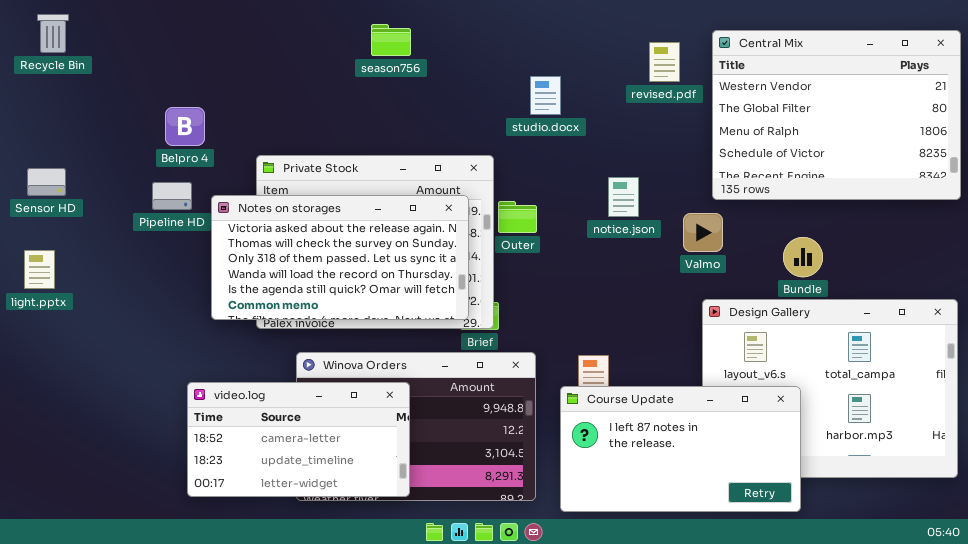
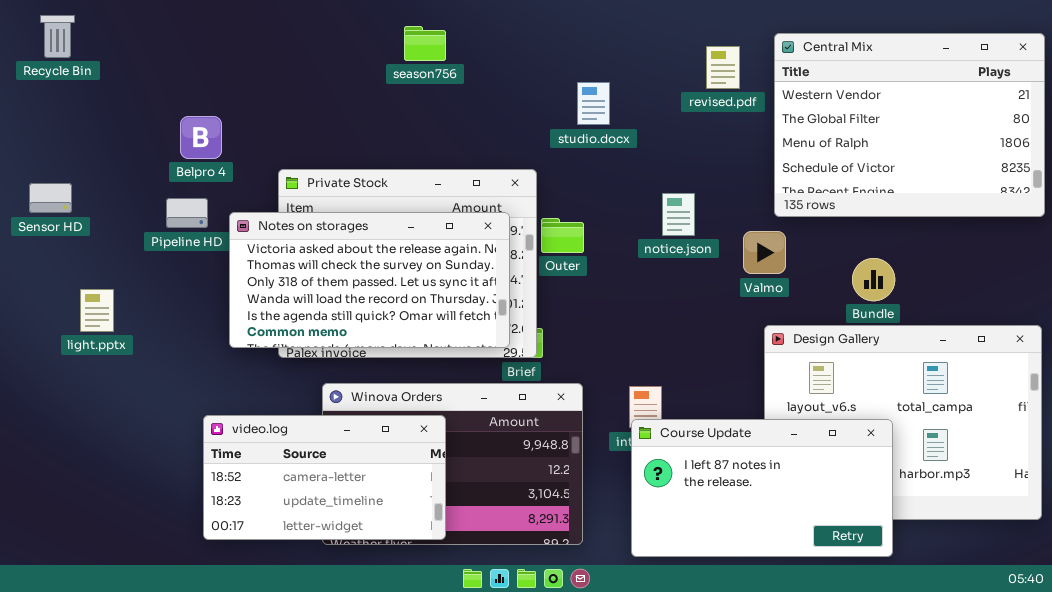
light.pptx: [24,250,55,289] -> [80,289,114,332], moved
Course Update: [560,386,801,512] -> [631,419,893,557], moved

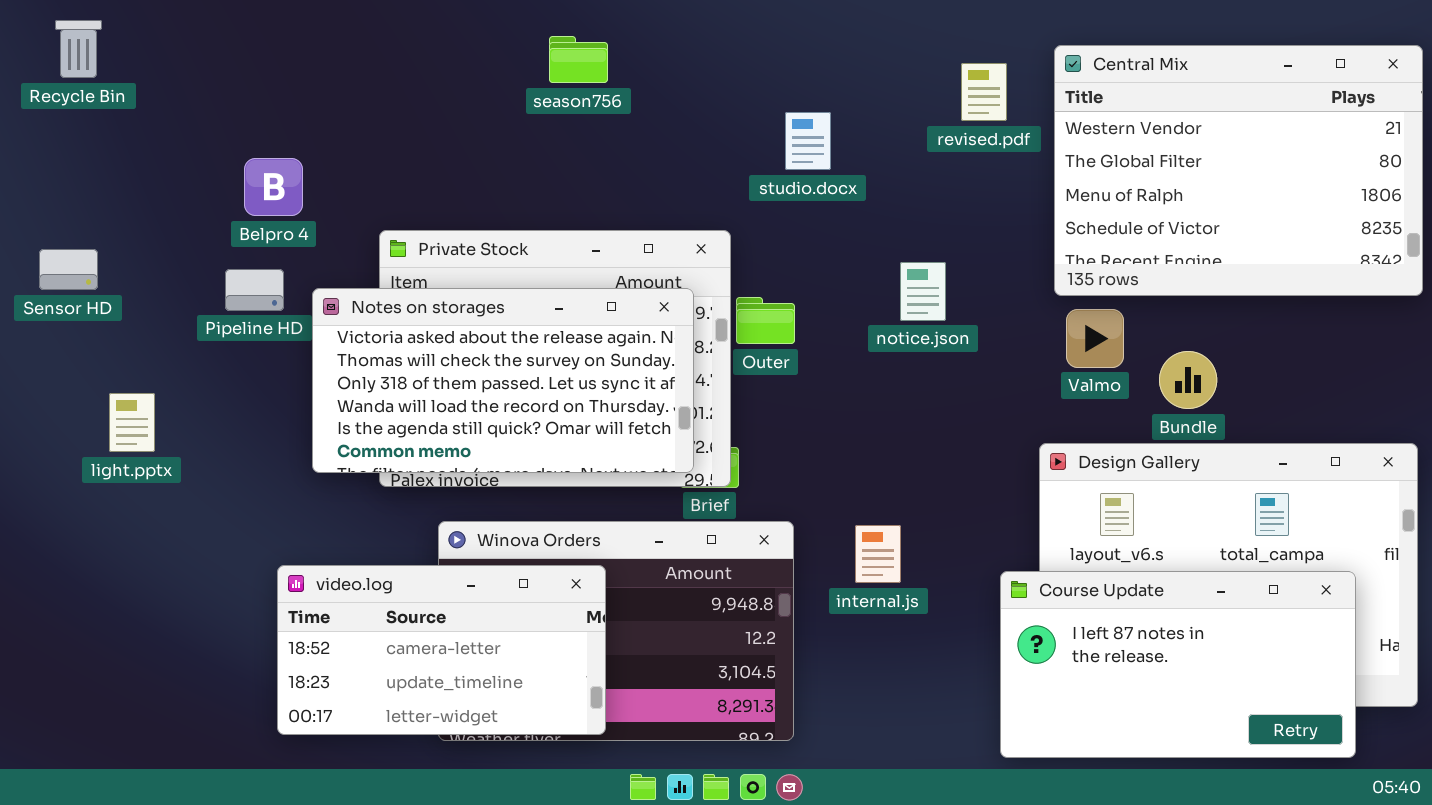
Valmo: [743,231,786,274] -> [1066,309,1124,368], moved
Course Update: [631,419,893,557] -> [1000,571,1356,758], moved

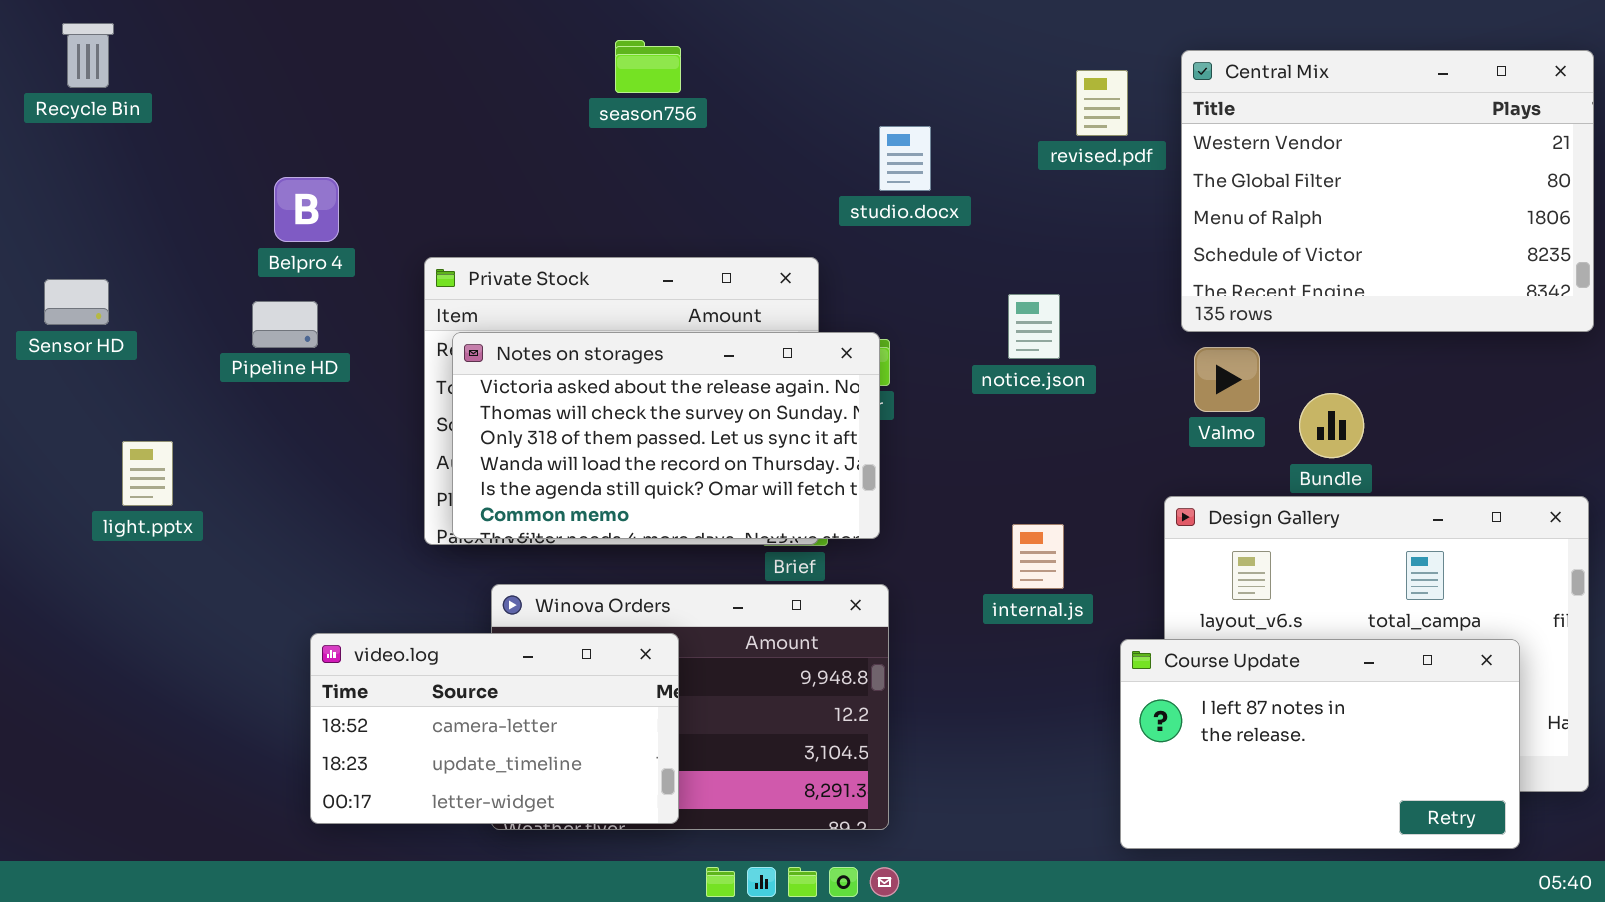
Notes on storages: [312,288,694,473] -> [452,332,880,539], moved
internal.js: [855,525,901,583] -> [1012,524,1064,589], moved

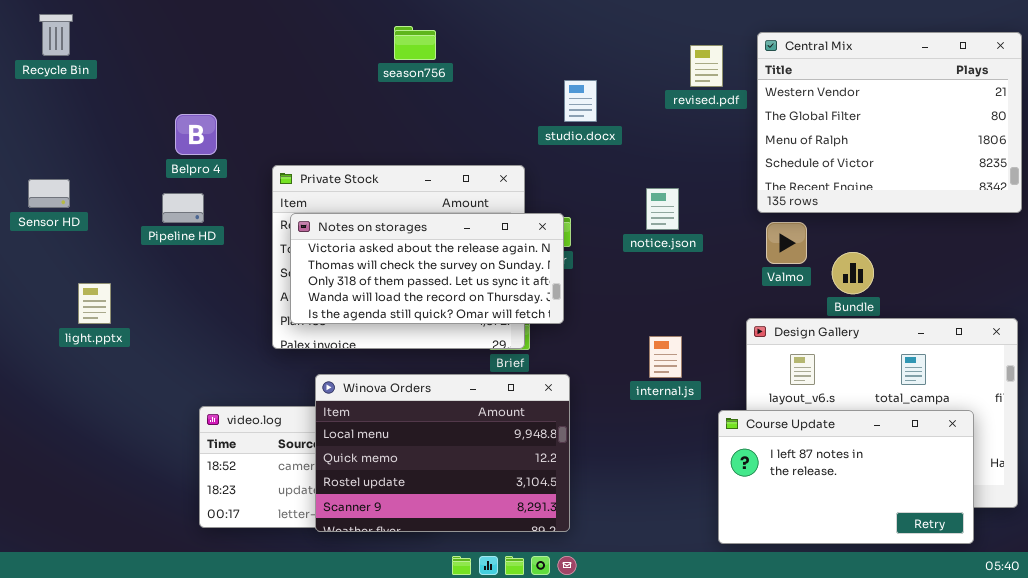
Notes on storages: [452,332,880,539] -> [290,213,564,324], resized
Winova Orders: [491,584,889,830] -> [315,374,570,532], raised

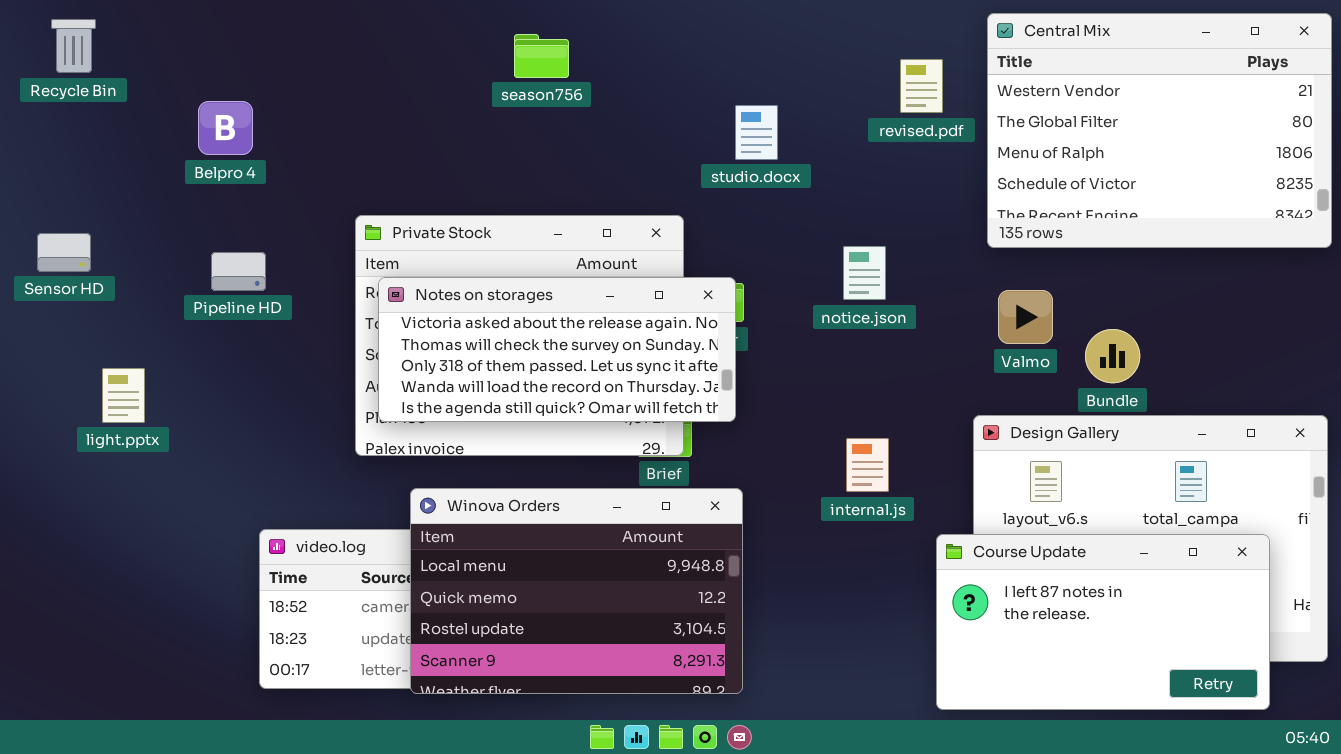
Central Mix: [757,32,1022,213] -> [987,13,1332,248], moved
Belpro 4: [175,114,217,155] -> [198,101,253,155], moved

